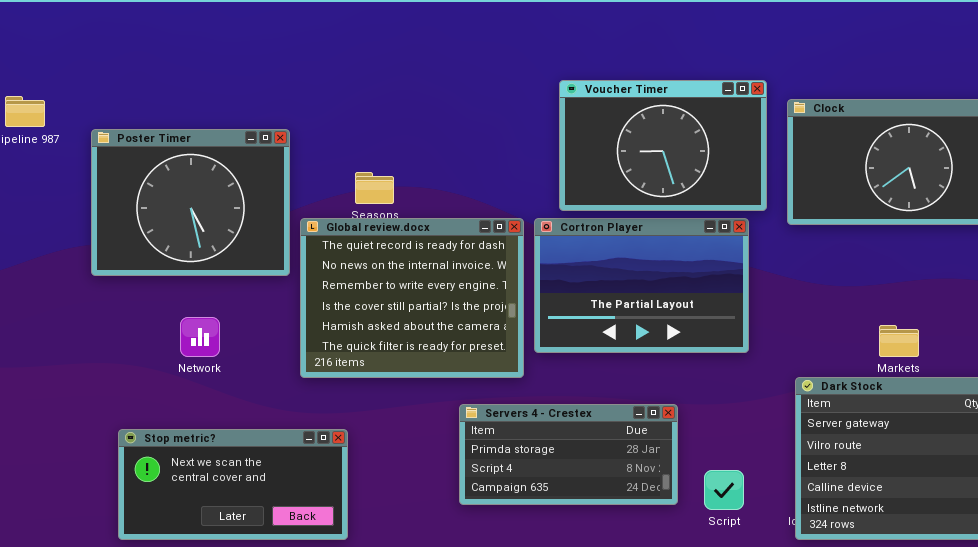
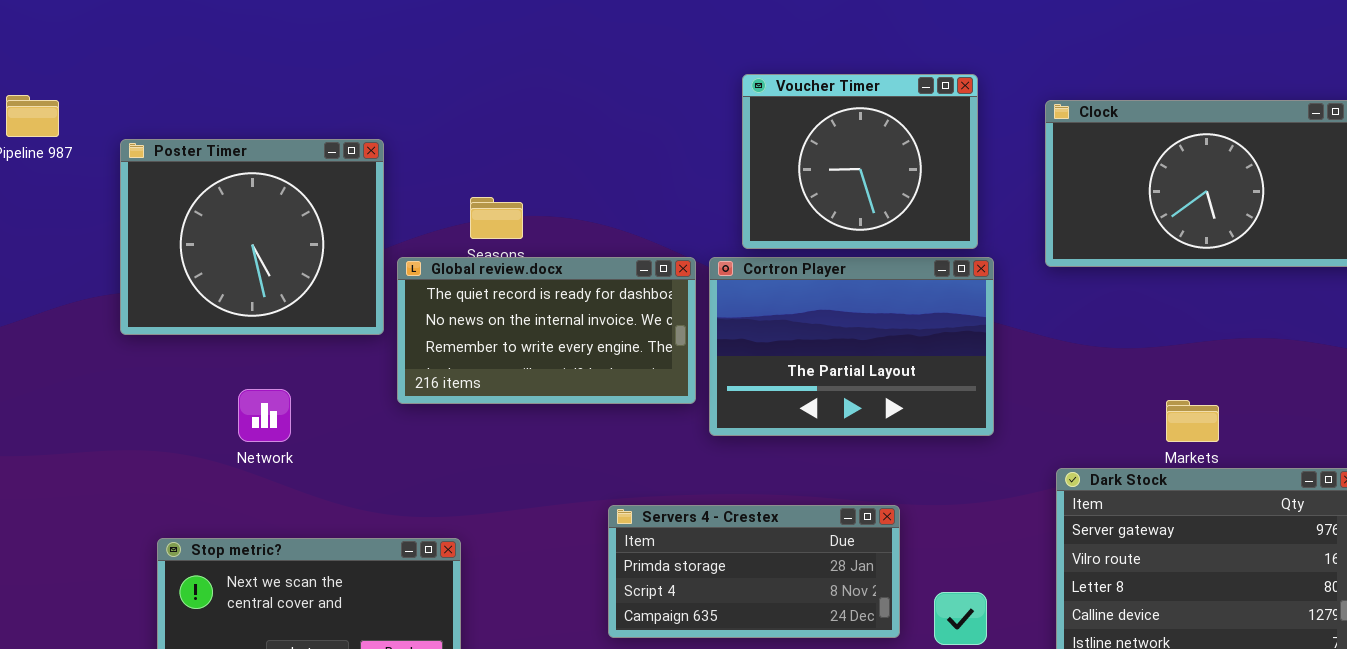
Voucher Timer: [559,80,767,211] -> [742,74,978,249], resized
Global review.docx: [300,218,524,378] -> [397,257,696,404], resized

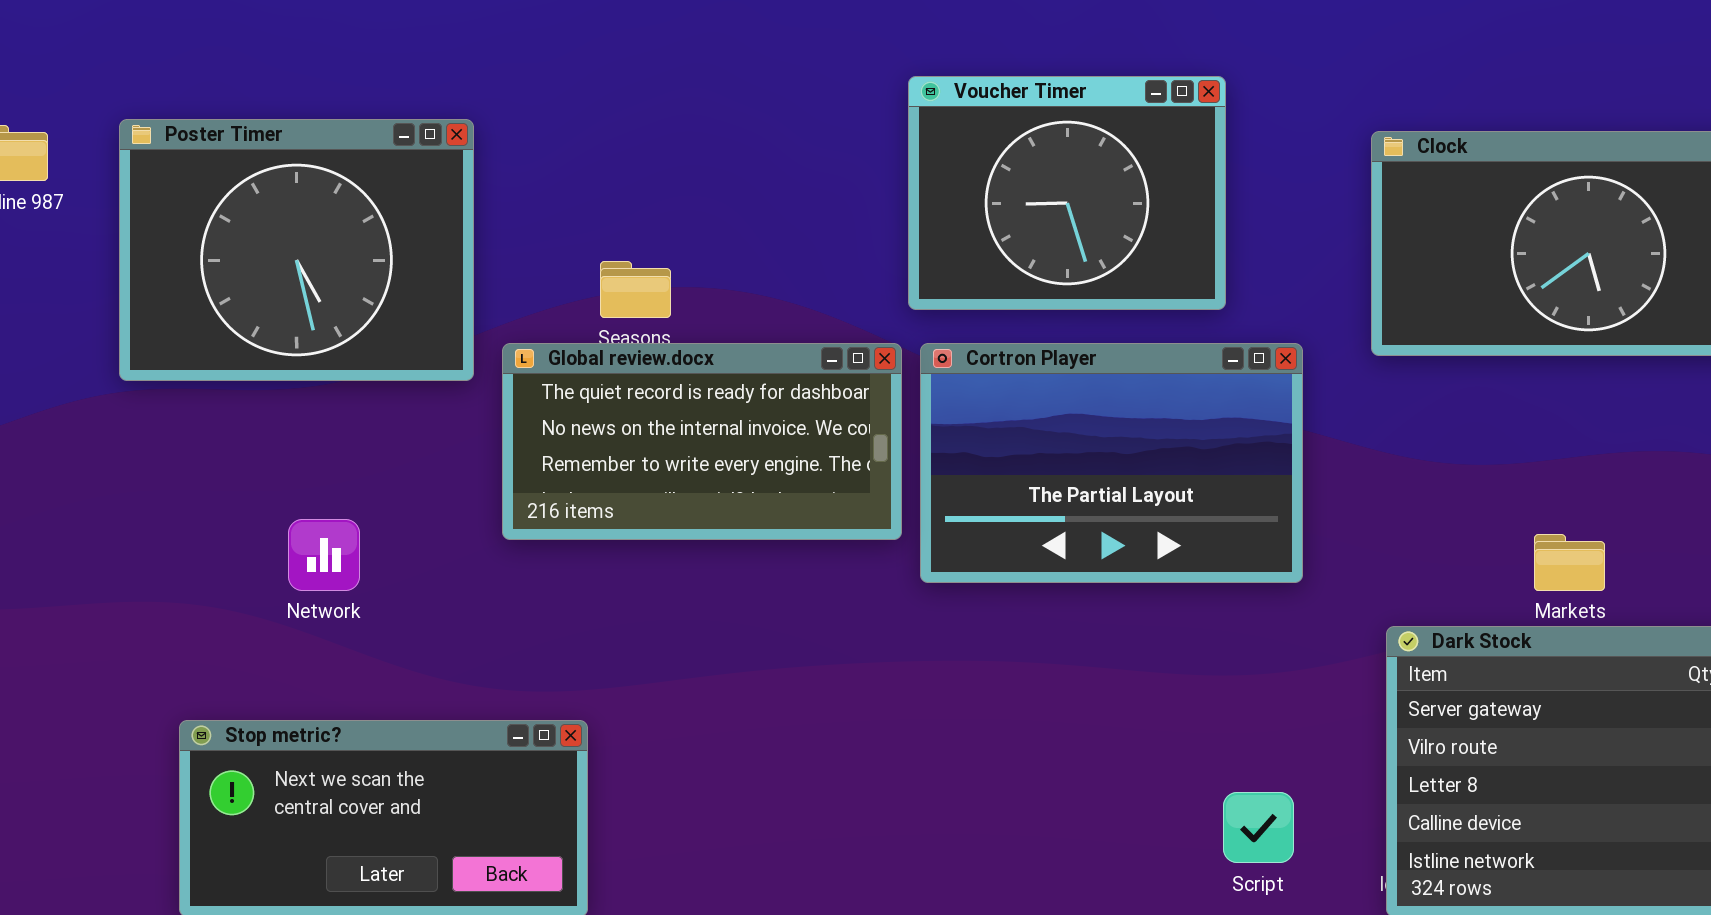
Voucher Timer: [742,74,978,249] -> [908,76,1226,310], moved
Poster Timer: [120,139,384,335] -> [119,119,474,381], moved
Servers 4 - Crestex: [608,505,900,638] -> none, closed

